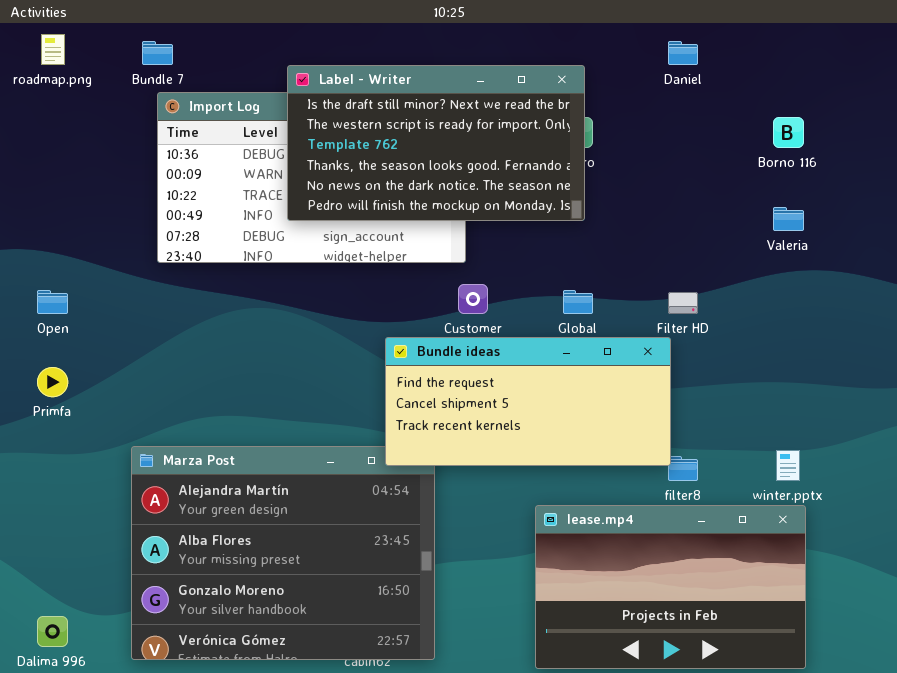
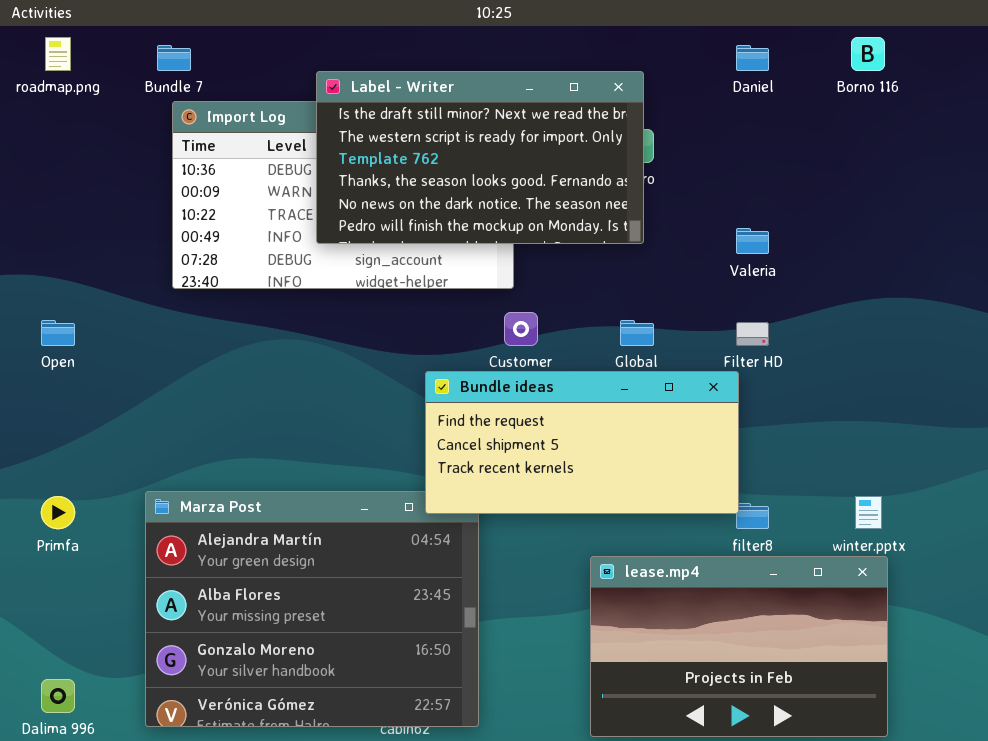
Borno 116: [773,117,804,148] -> [851,37,885,71], moved
Valeria: [773,207,804,231] -> [736,228,769,254], moved
Primfa: [37,367,68,397] -> [41,496,75,529], moved

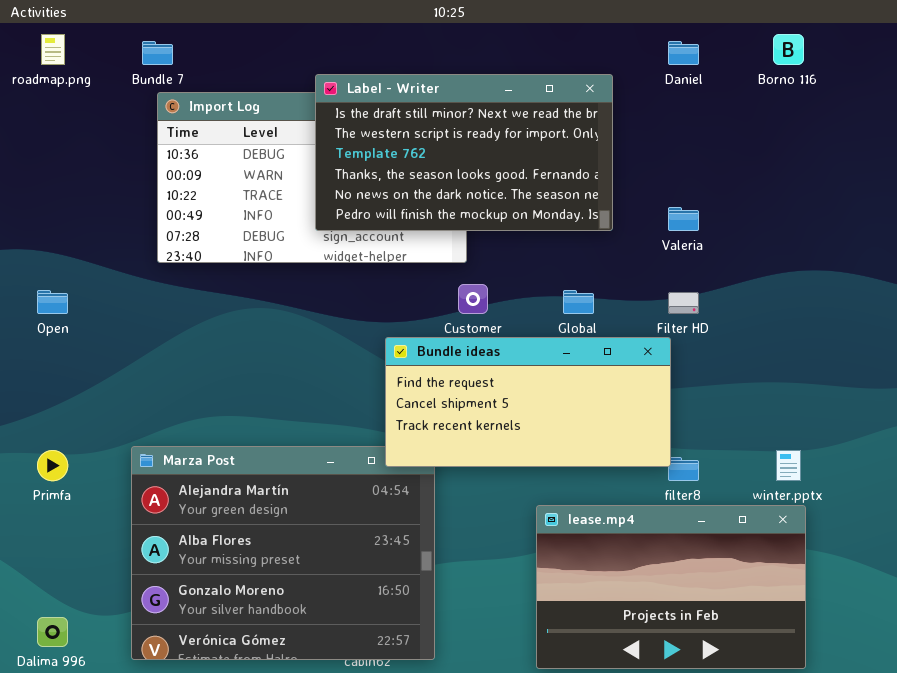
Label - Writer: [316,71,644,244] -> [315,74,613,231], moved

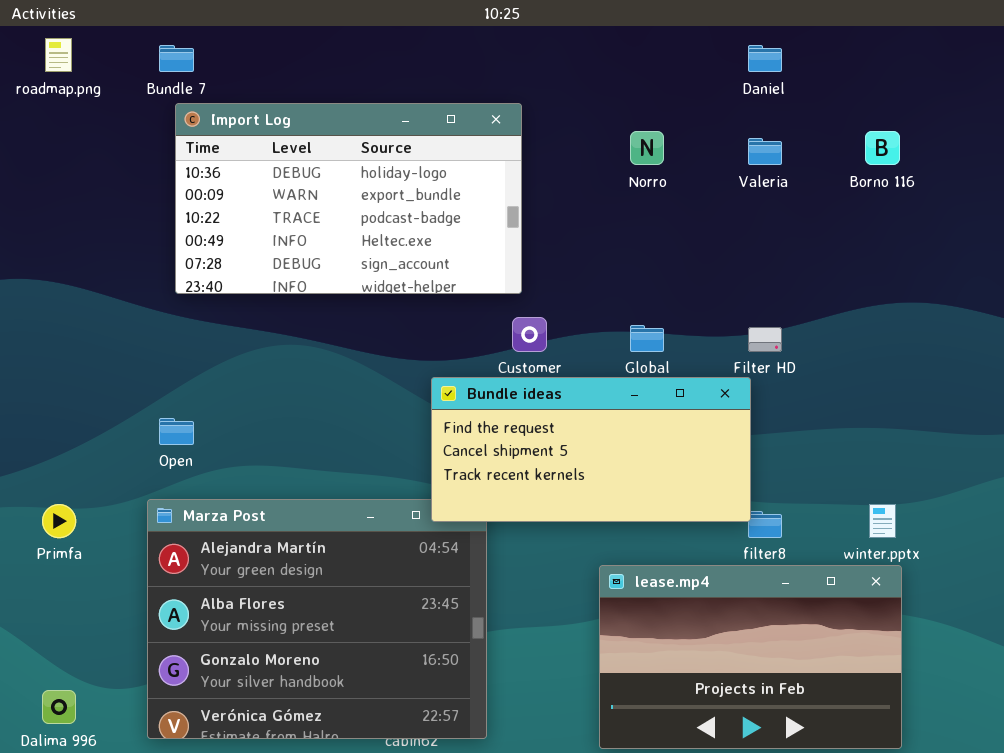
Borno 116: [773,34,804,65] -> [865,131,900,165], moved
Label - Writer: [315,74,613,231] -> none, closed
Valeria: [668,207,699,231] -> [748,138,782,165], moved
Open: [37,290,68,314] -> [159,418,194,445], moved

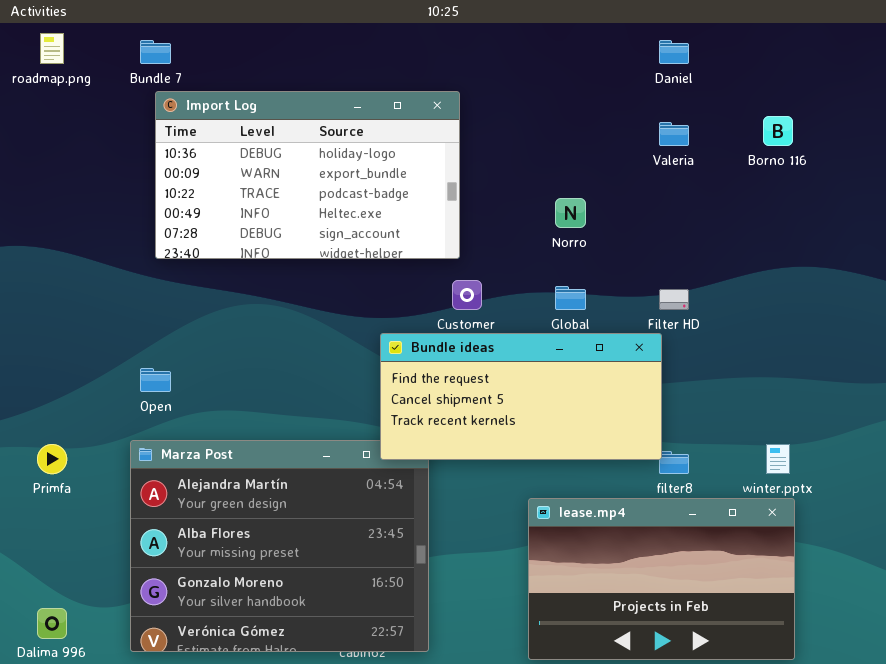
Norro: [630,131,664,165] -> [555,198,586,228], moved

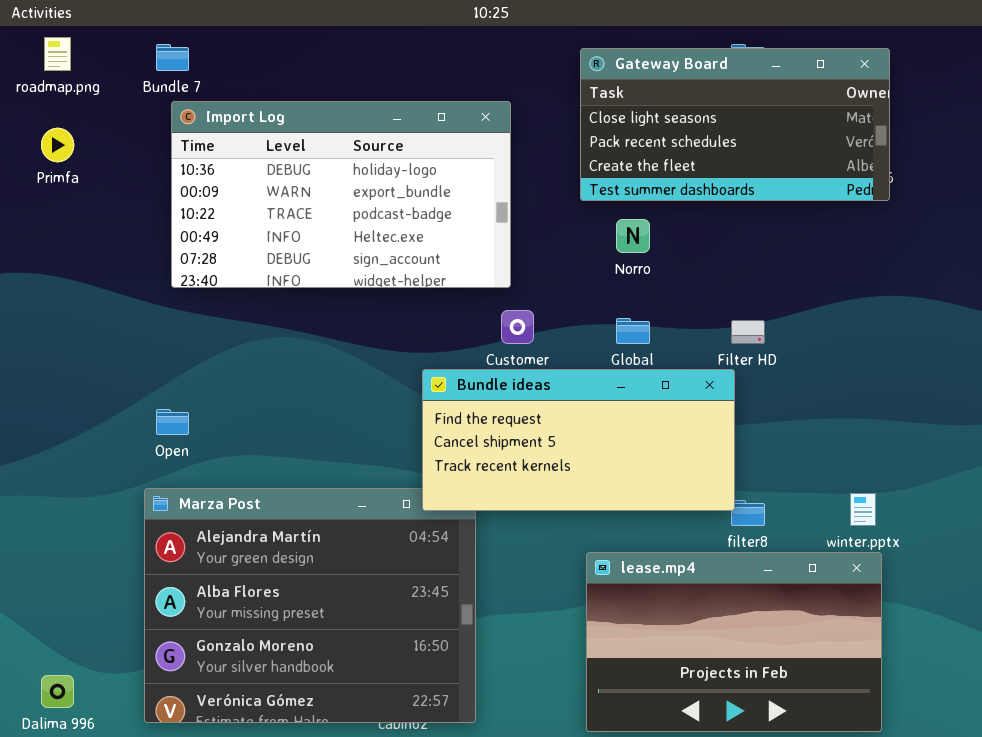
Gateway Board: none -> [580,48,890,201], opened
Primfa: [37,444,67,474] -> [41,128,74,162], moved

